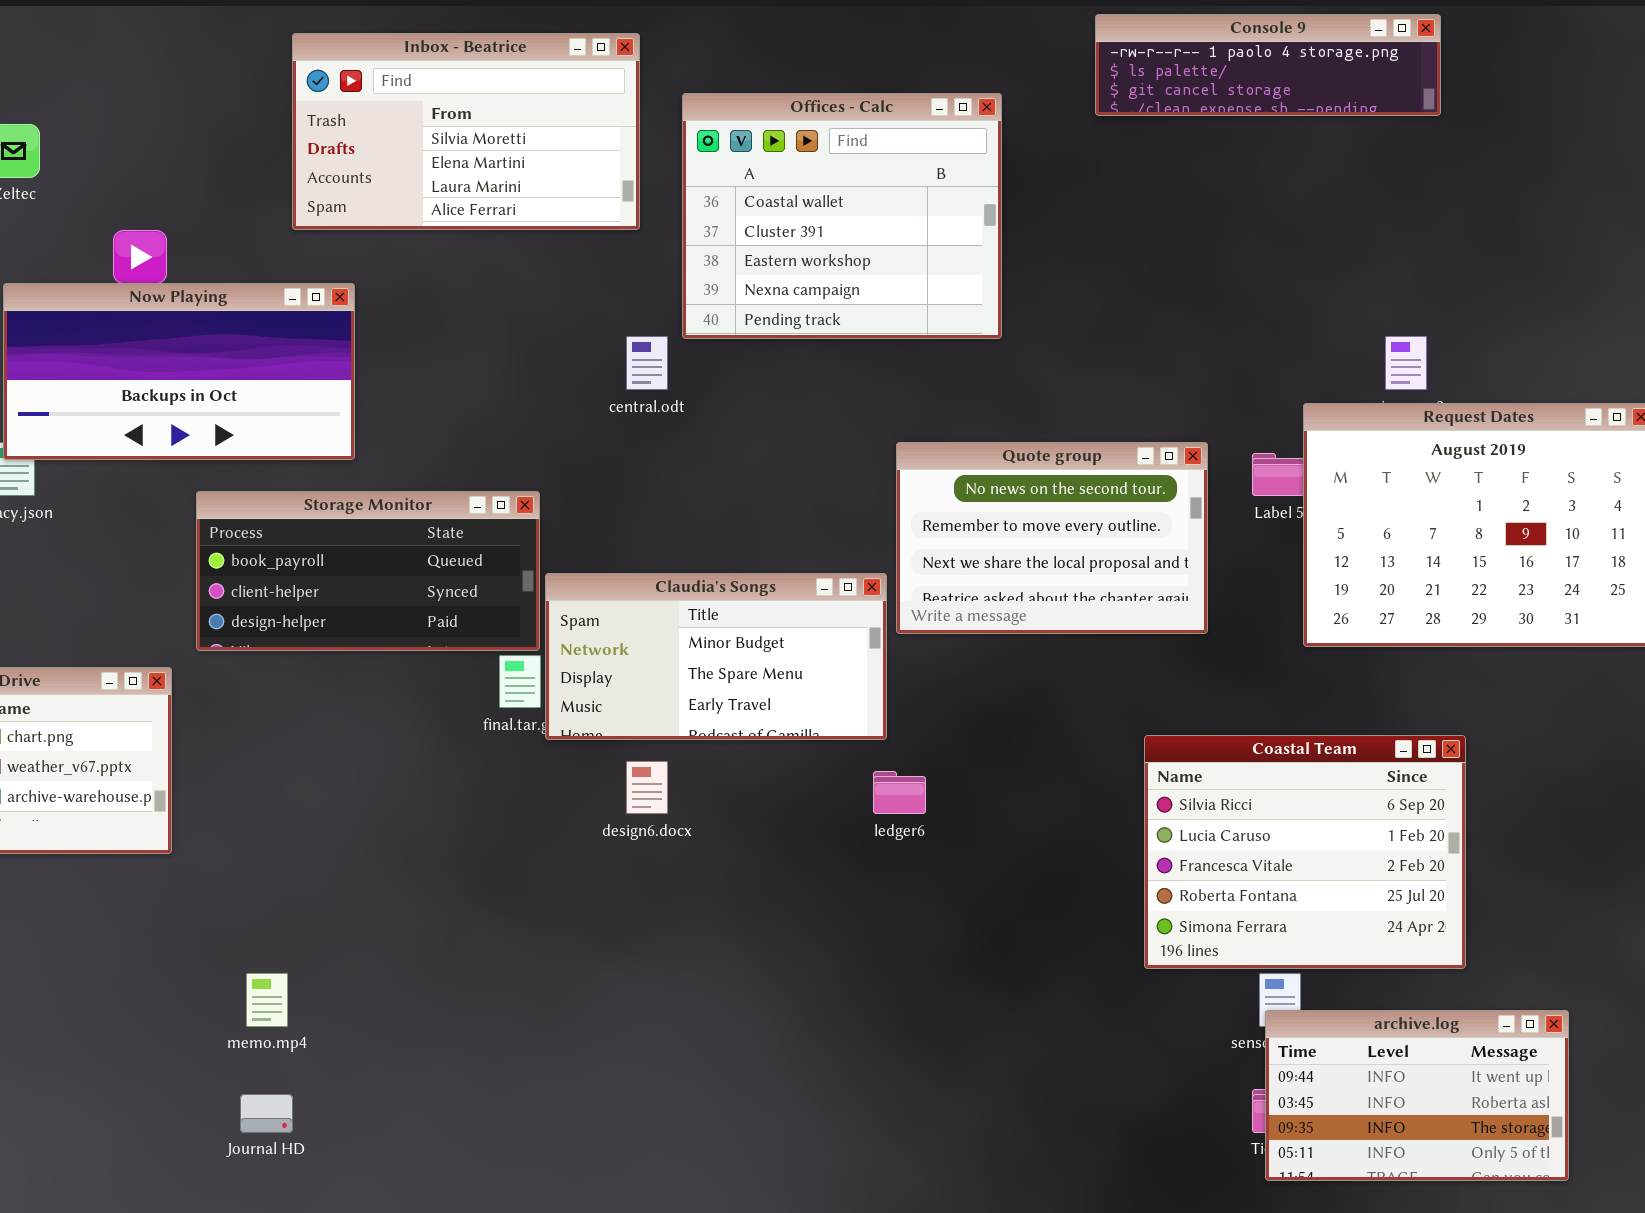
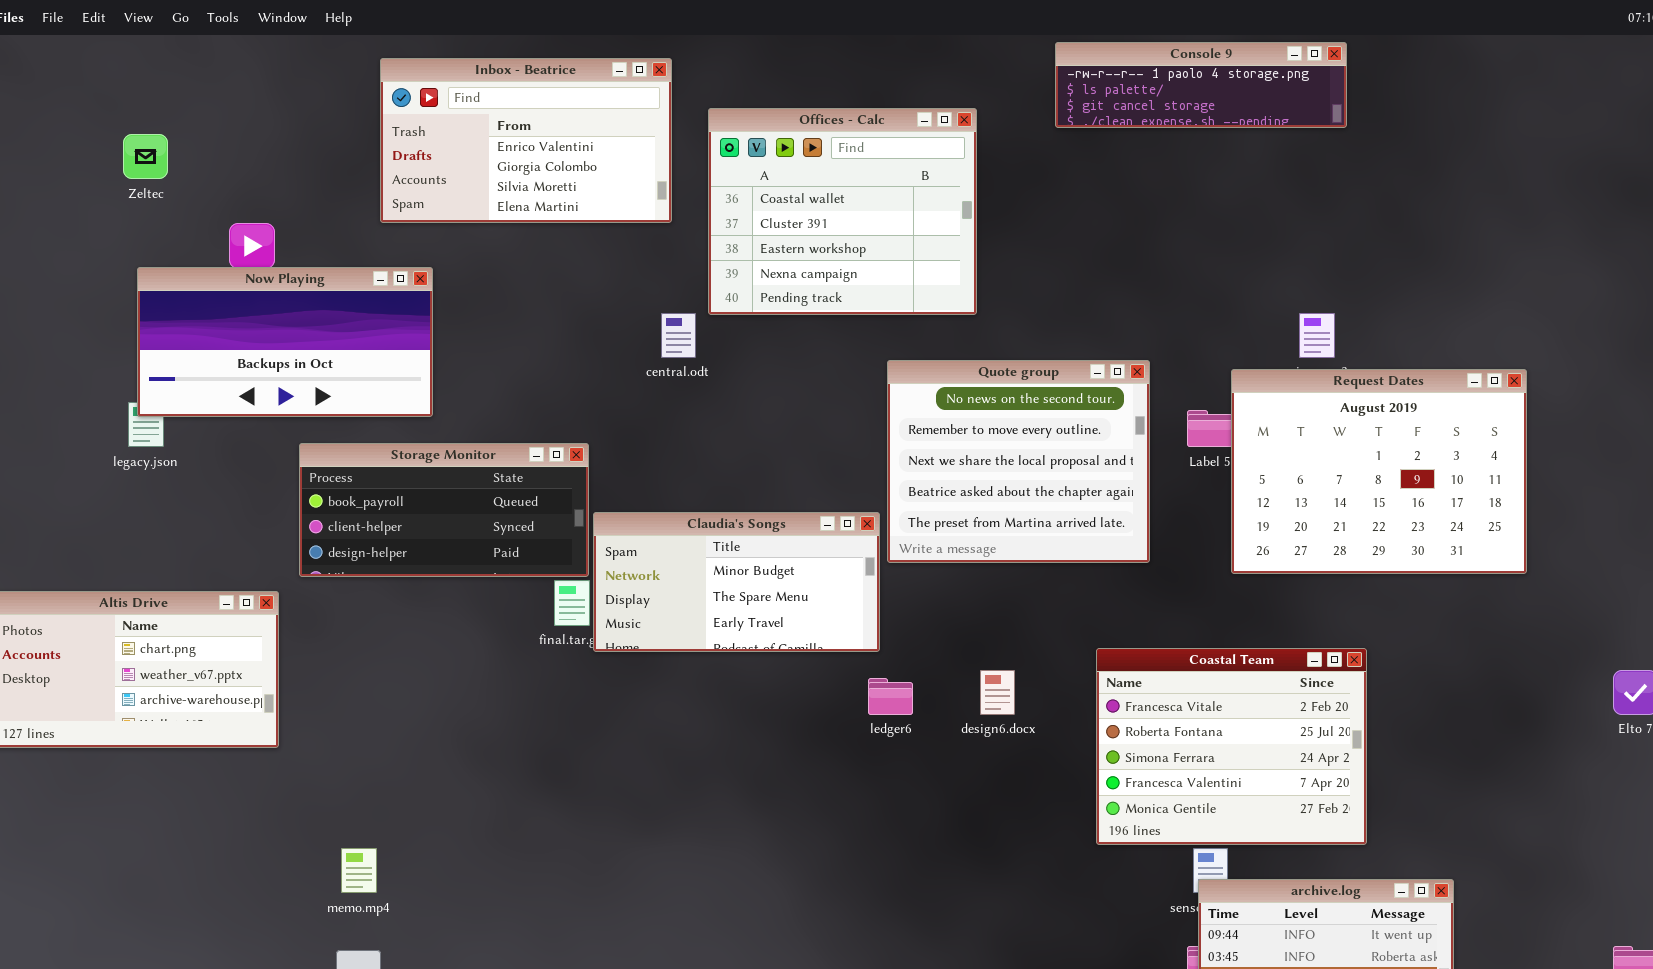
Inbox - Beatrice: [292,33,640,230] -> [380,58,672,223], scrolled up 2 rows
Quote group: [896,442,1208,634] -> [887,360,1150,563], resized
Coastal Team: [1144,735,1466,969] -> [1096,648,1367,845], scrolled down 2 rows
design6.docx: [626,761,668,814] -> [980,670,1015,715], moved

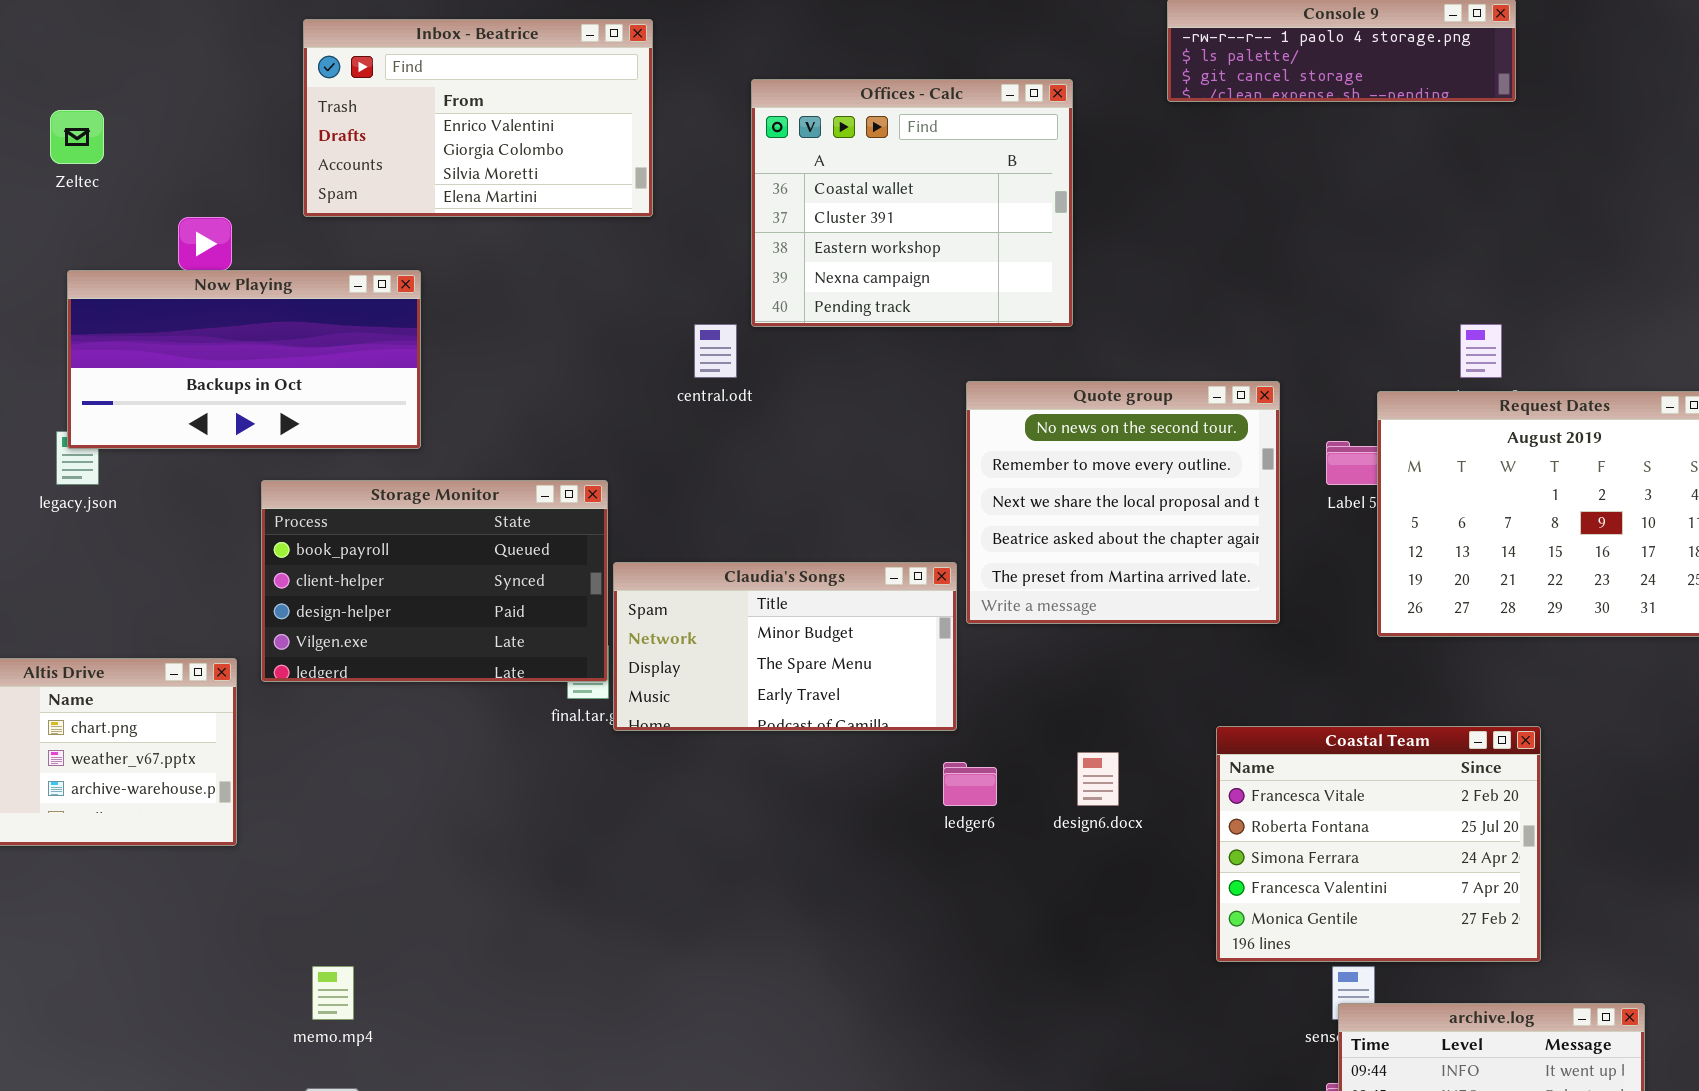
Inbox - Beatrice: [380,58,672,223] -> [303,19,653,217], moved
Storage Monitor: [299,443,589,577] -> [261,480,608,682], resized

